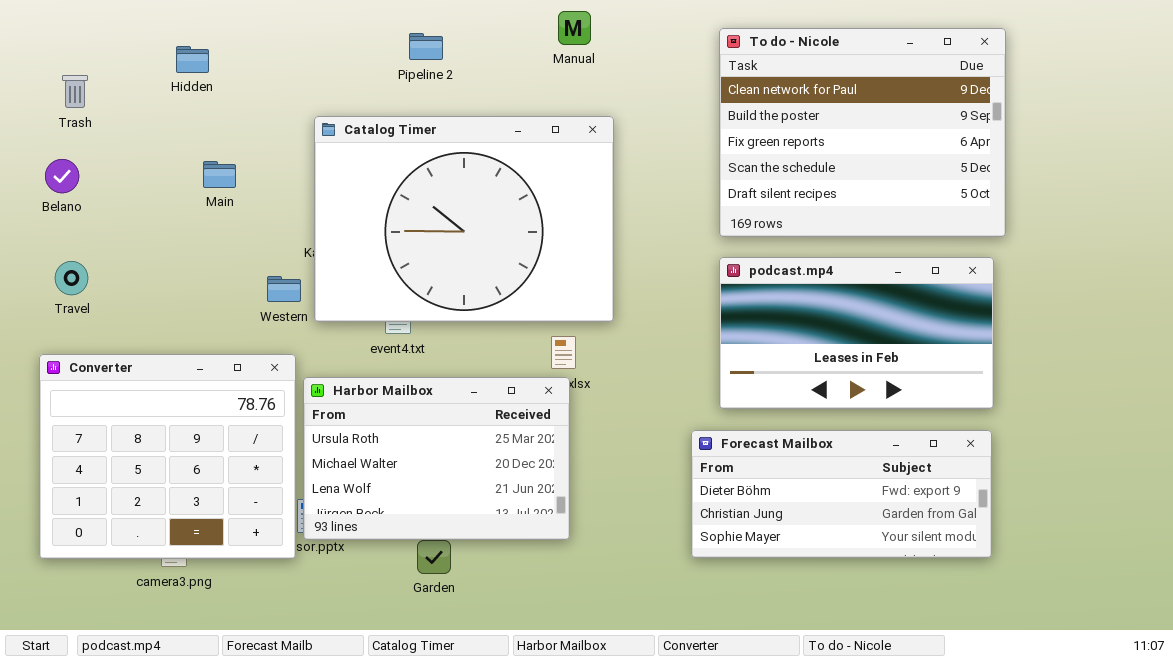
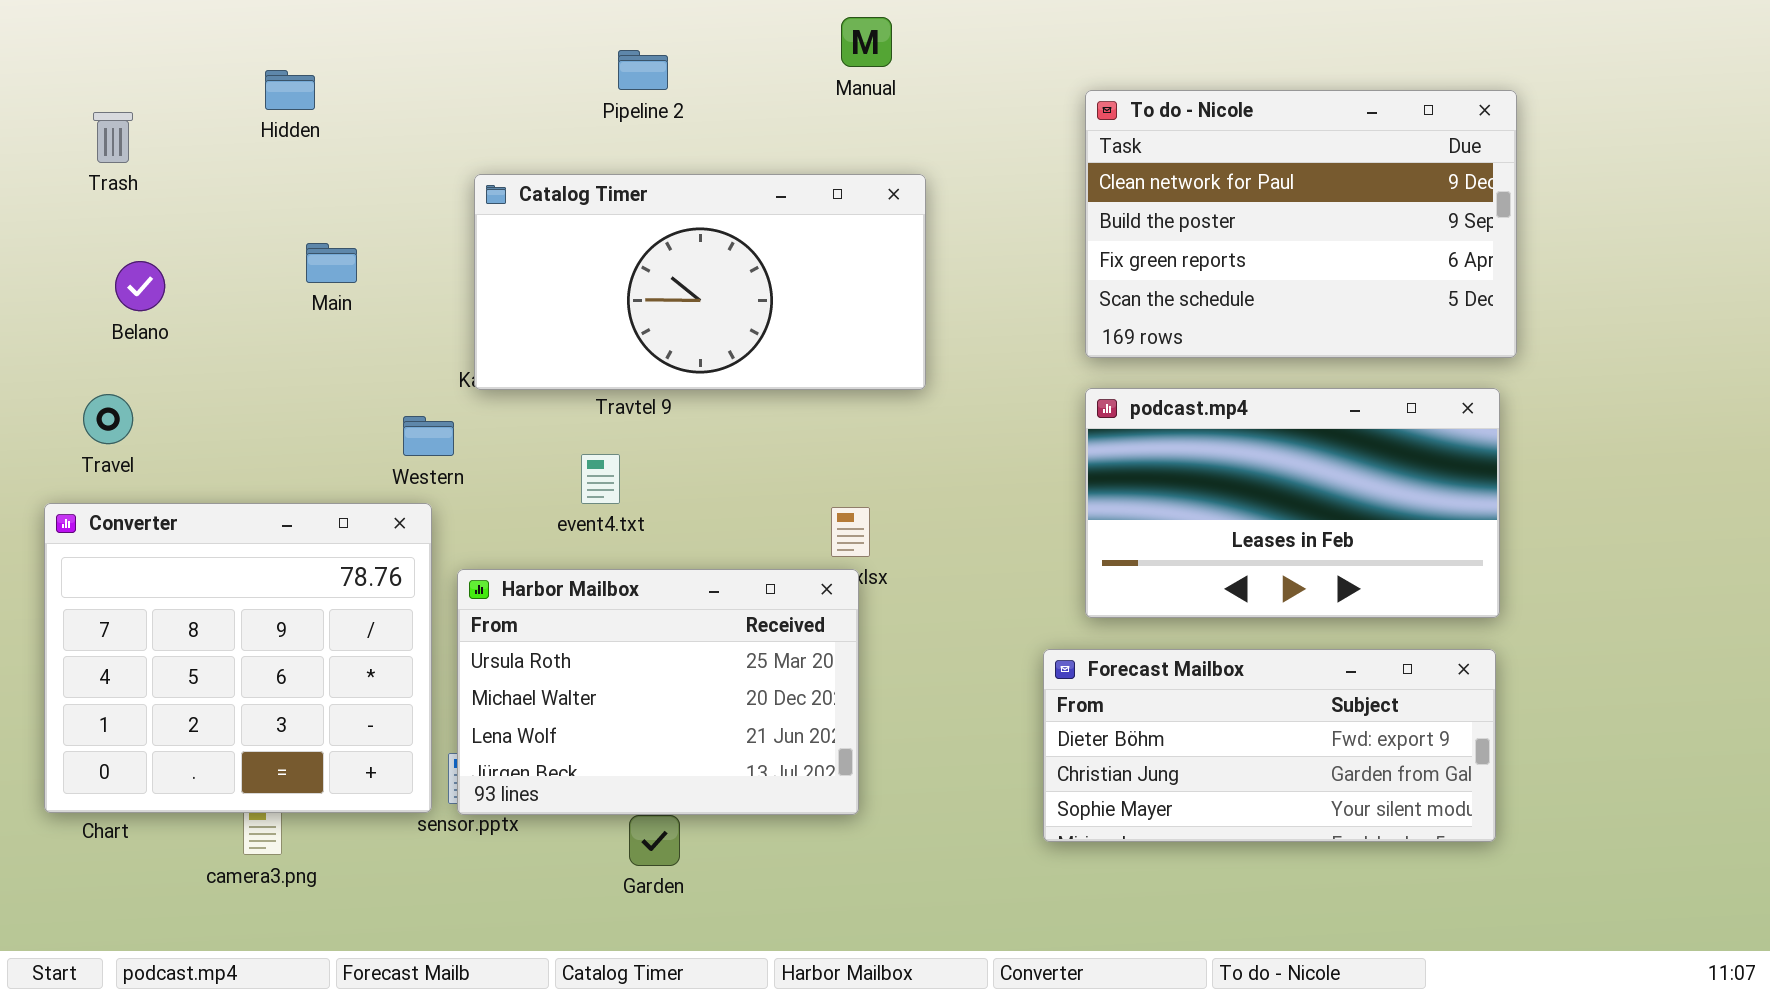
To do - Nicole: [719,28,1006,237] -> [1085,90,1517,358], resized
Catalog Timer: [314,116,614,322] -> [474,174,926,390], resized
Belano: [45,159,79,193] -> [115,261,165,311], moved
Converter: [39,354,296,559] -> [44,503,432,813], moved

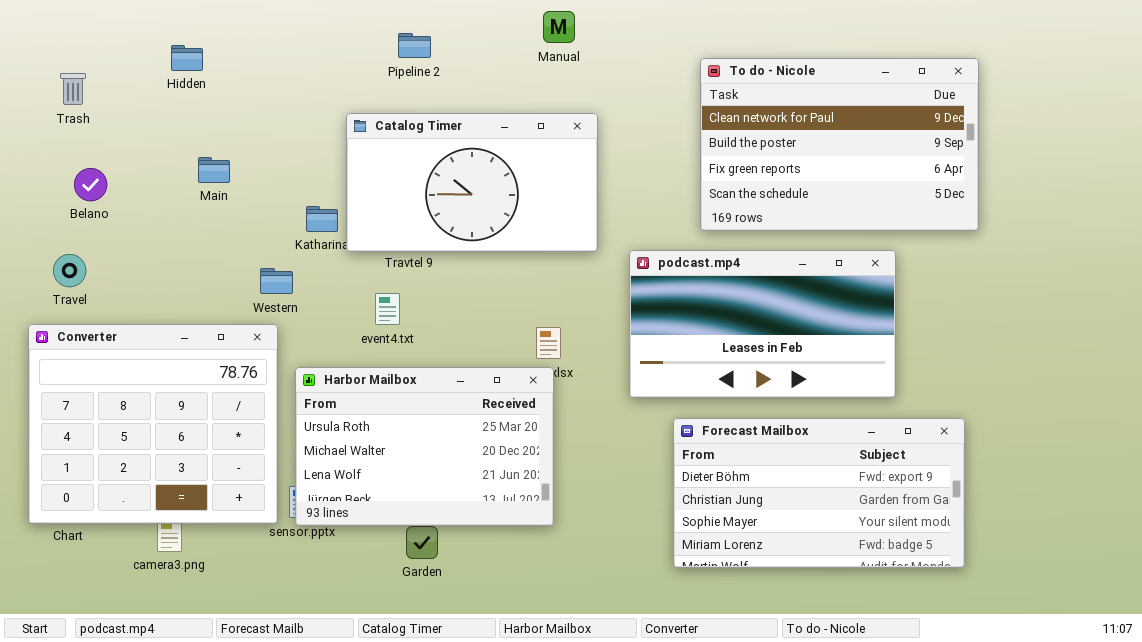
Catalog Timer: [474,174,926,390] -> [346,113,598,252], resized
podcast.mp4: [1085,388,1500,618] -> [629,250,896,398], moved
Forecast Mailbox: [1043,649,1496,842] -> [673,418,965,568], resized

